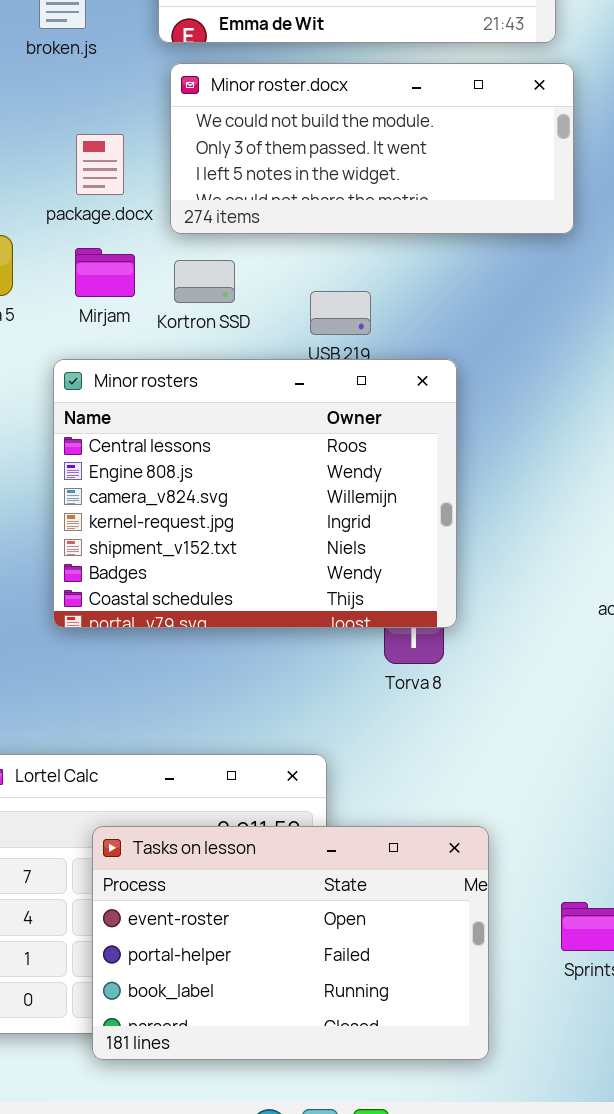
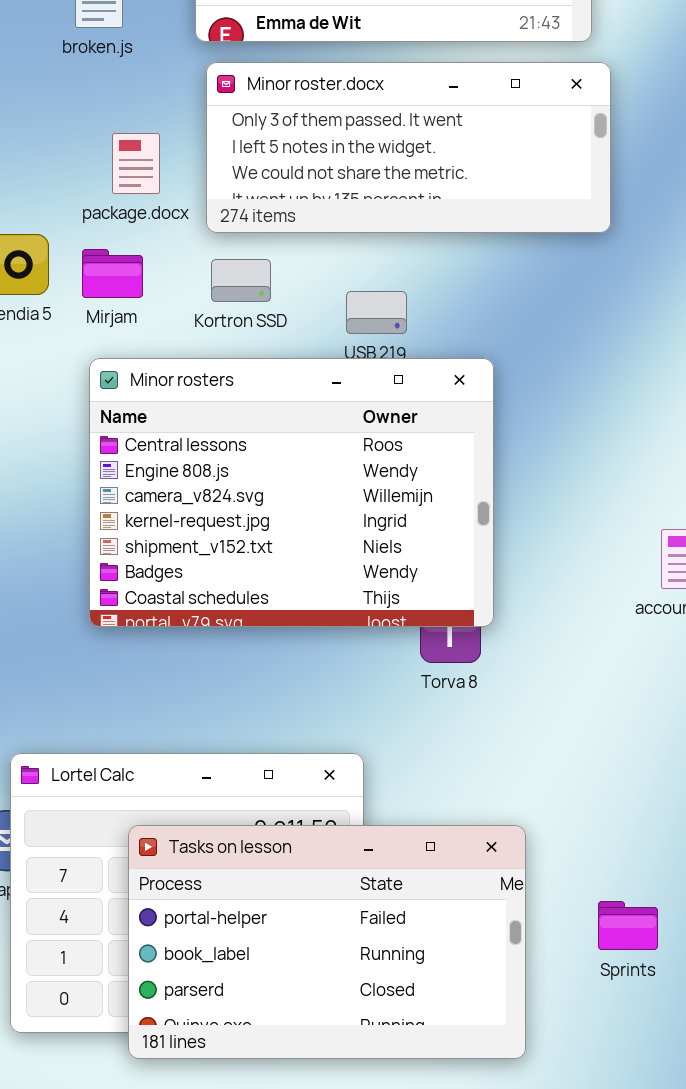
Minor roster.docx: [170,63,574,234] -> [206,62,611,233], scrolled down 1 row
Mirjam: [75,248,135,297] -> [82,249,143,298], moved
Tasks on lesson: [92,826,489,1060] -> [128,825,526,1059], scrolled down 1 row

